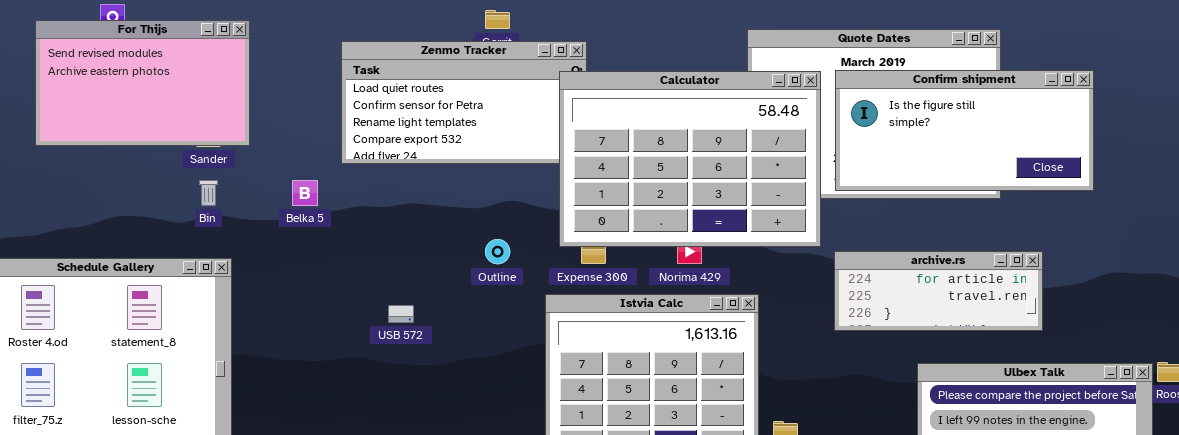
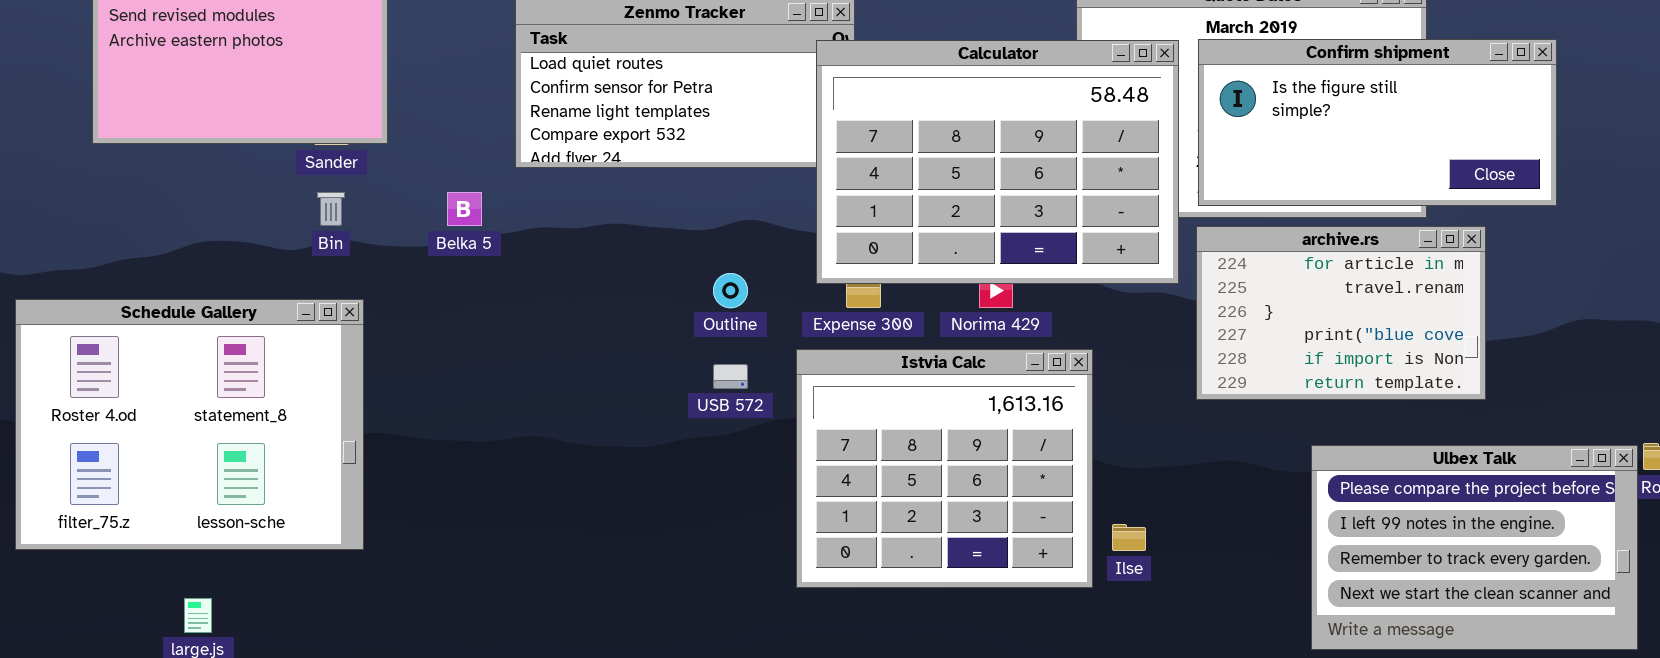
archive.rs: [834,251,1043,331] -> [1196,226,1486,400], resized
USB 572: [388,305,414,323] -> [713,364,748,389], moved

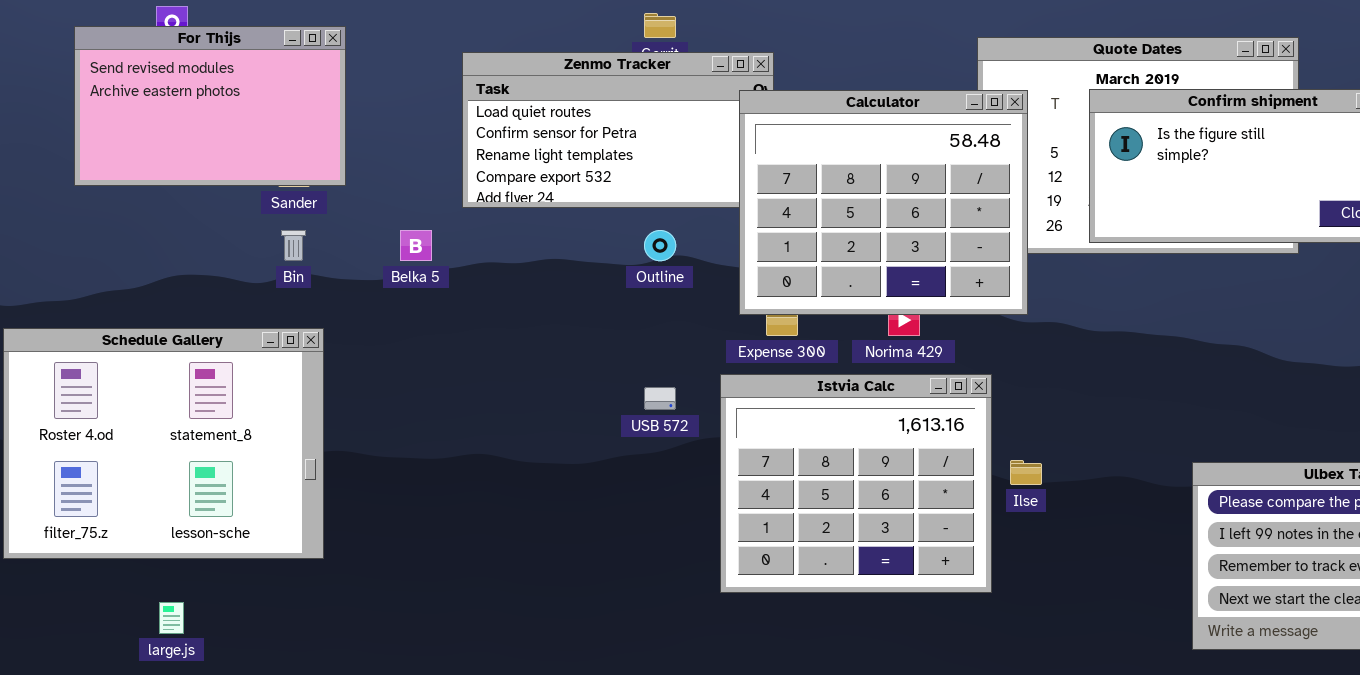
Calculator: [816,40,1179,284] -> [739,90,1028,315], resized
archive.rs: [1196,226,1486,400] -> none, closed
Outline: [713,273,748,308] -> [644,230,676,261], moved
Ilse: [1112,524,1146,551] -> [1010,460,1042,485], moved

